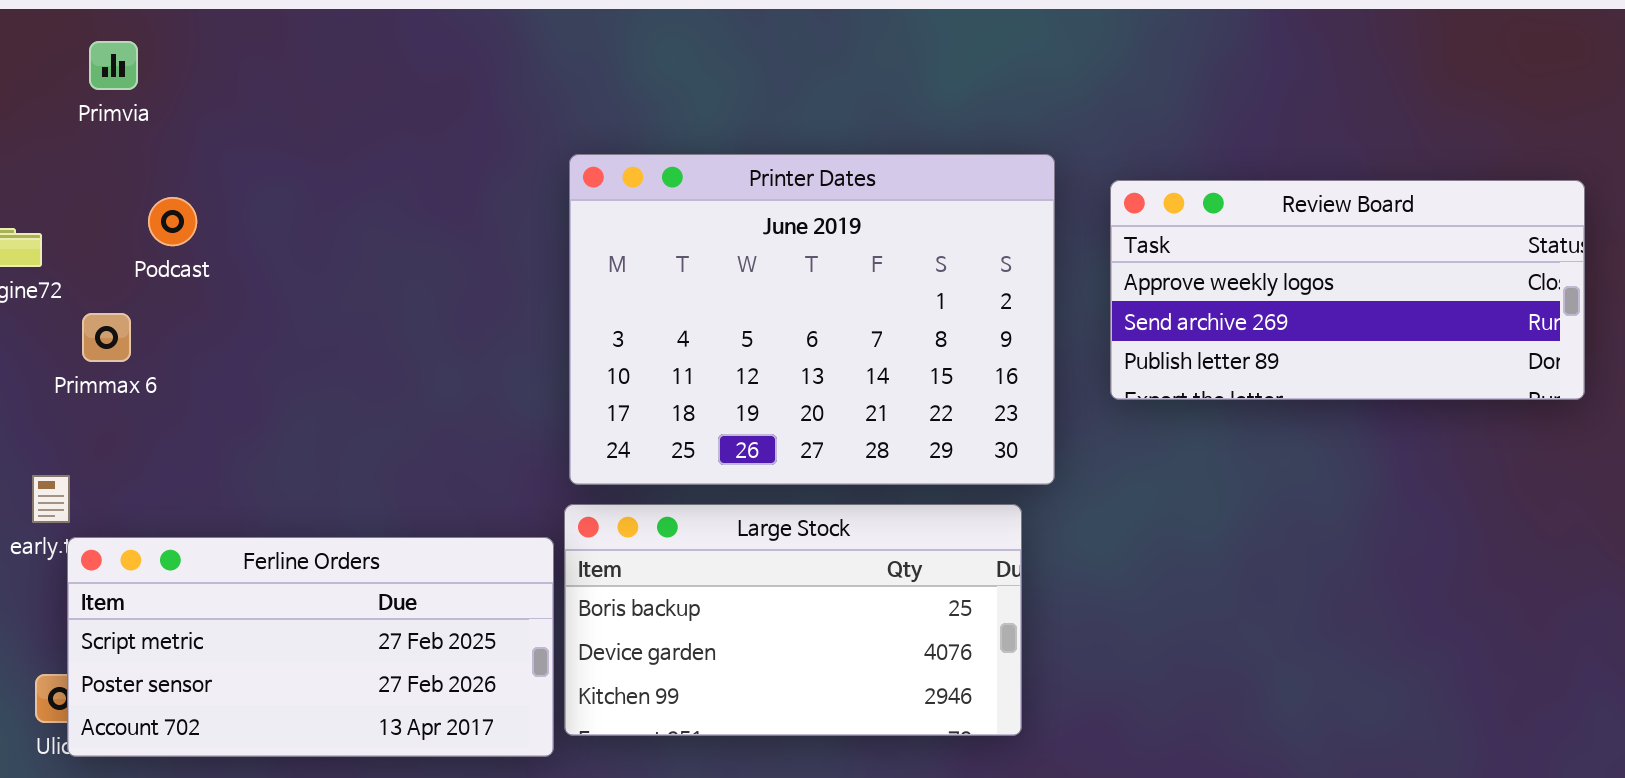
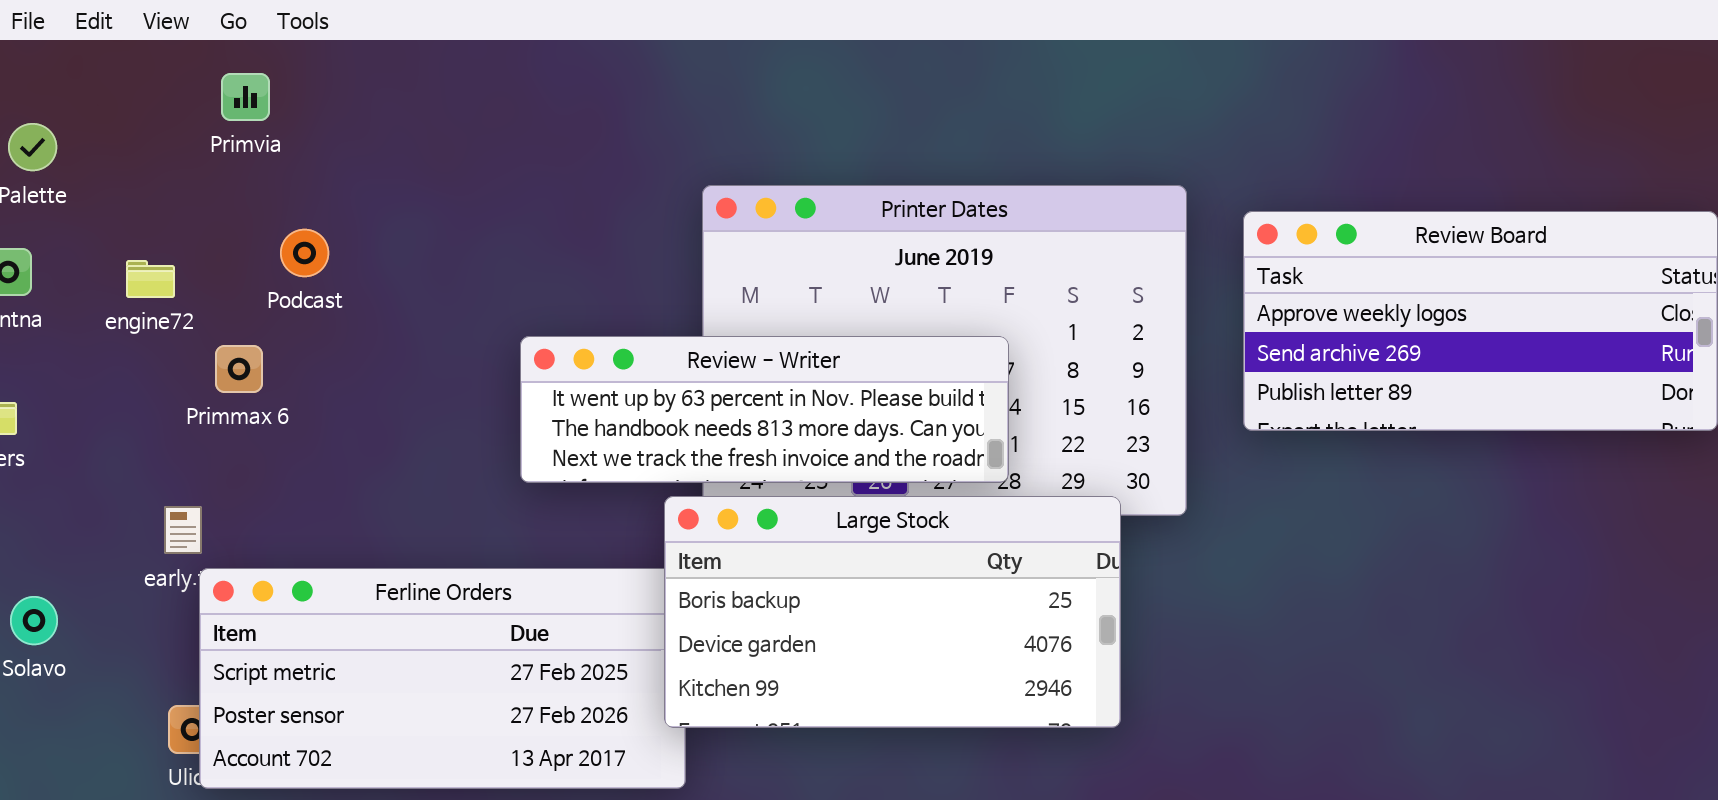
Review - Writer: none -> [520,336,1009,483], opened
Large Stock: [564,504,1022,736] -> [664,496,1121,728], moved

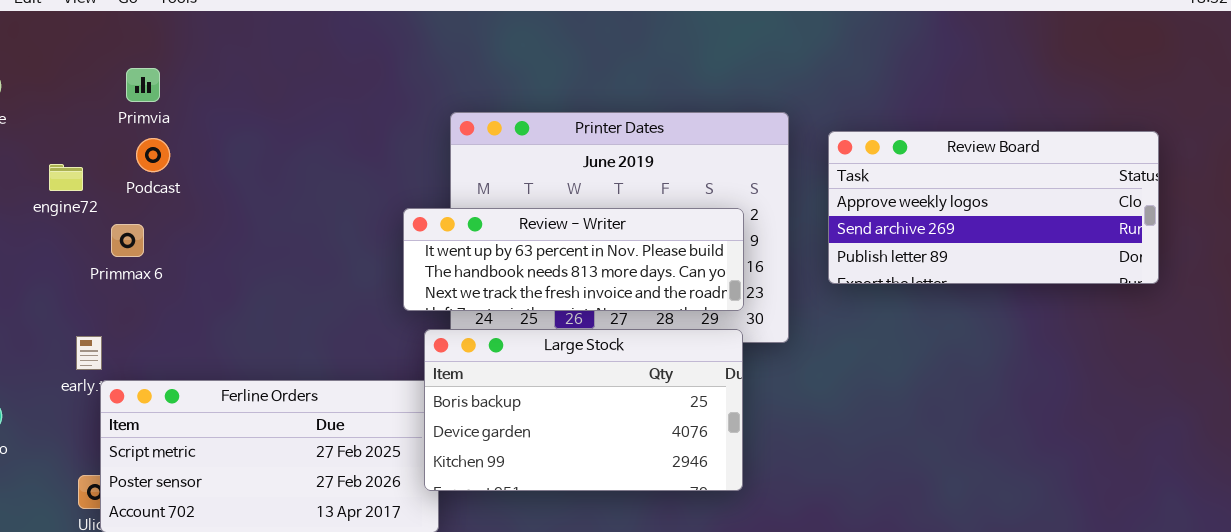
Primvia: [221,73,270,121] -> [126,68,160,102], moved
Podcast: [280,229,329,277] -> [136,138,170,172], moved
Review - Writer: [520,336,1009,483] -> [403,208,744,311], moved

